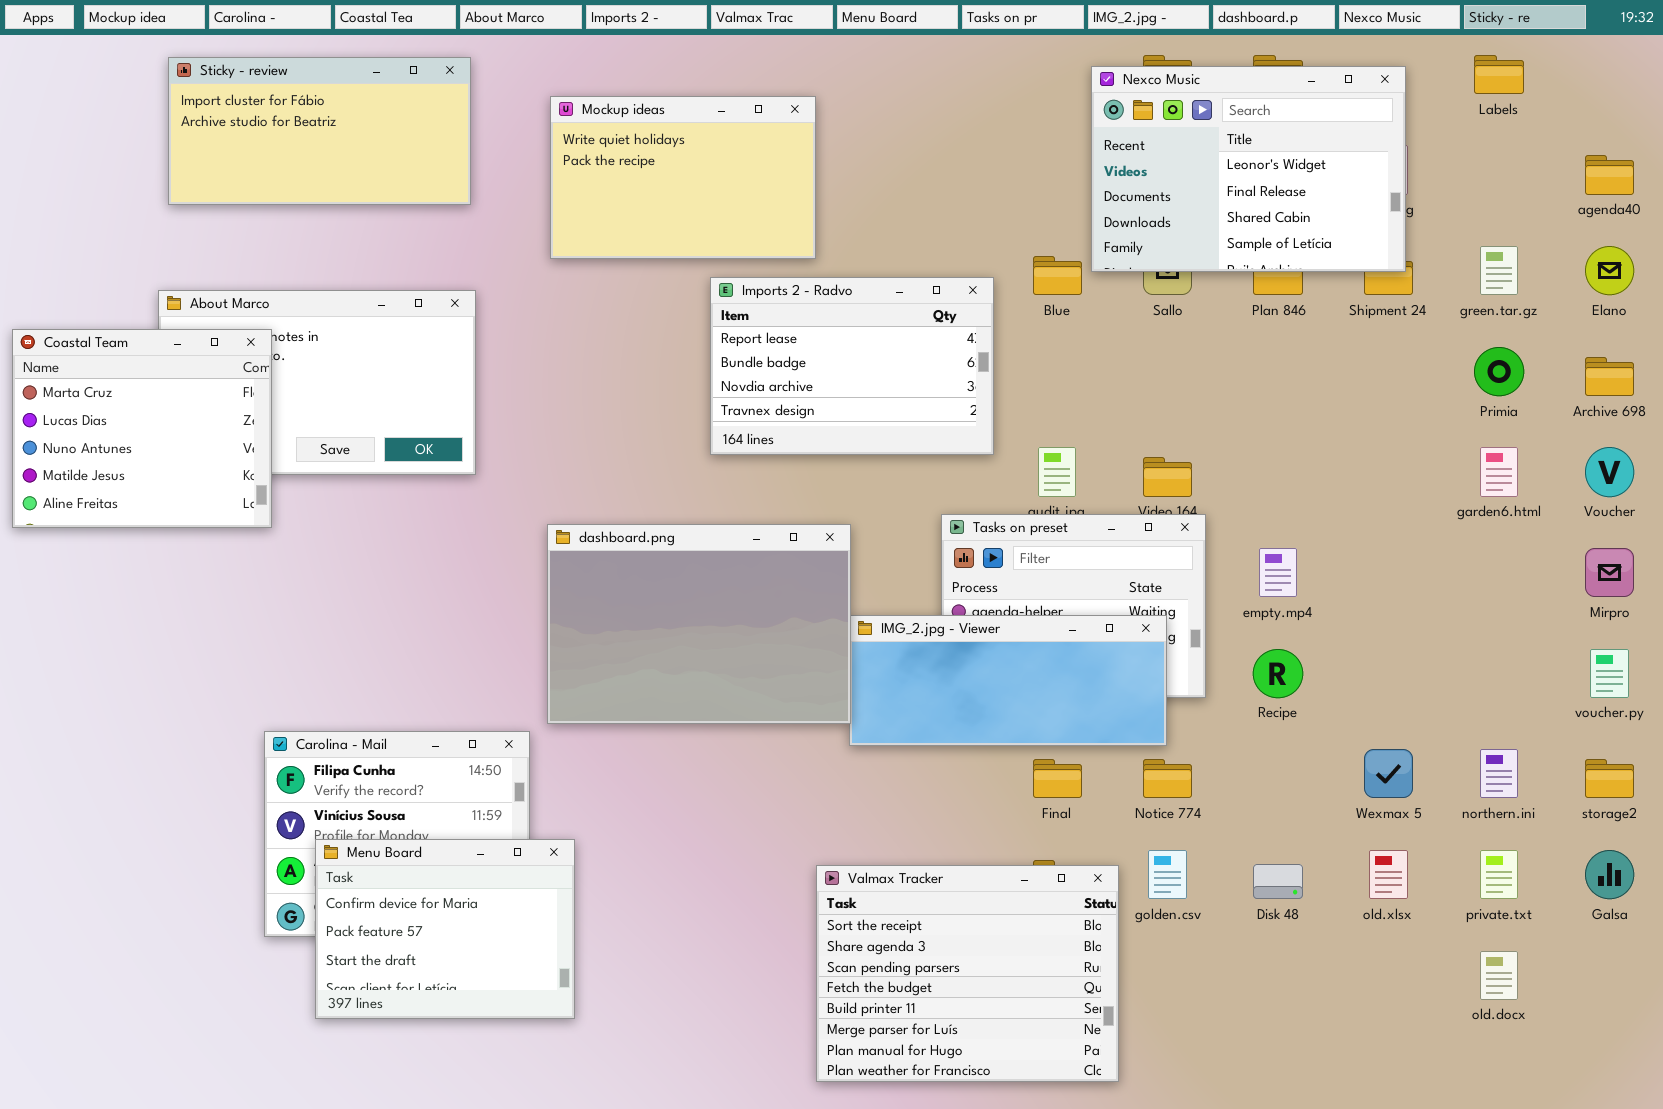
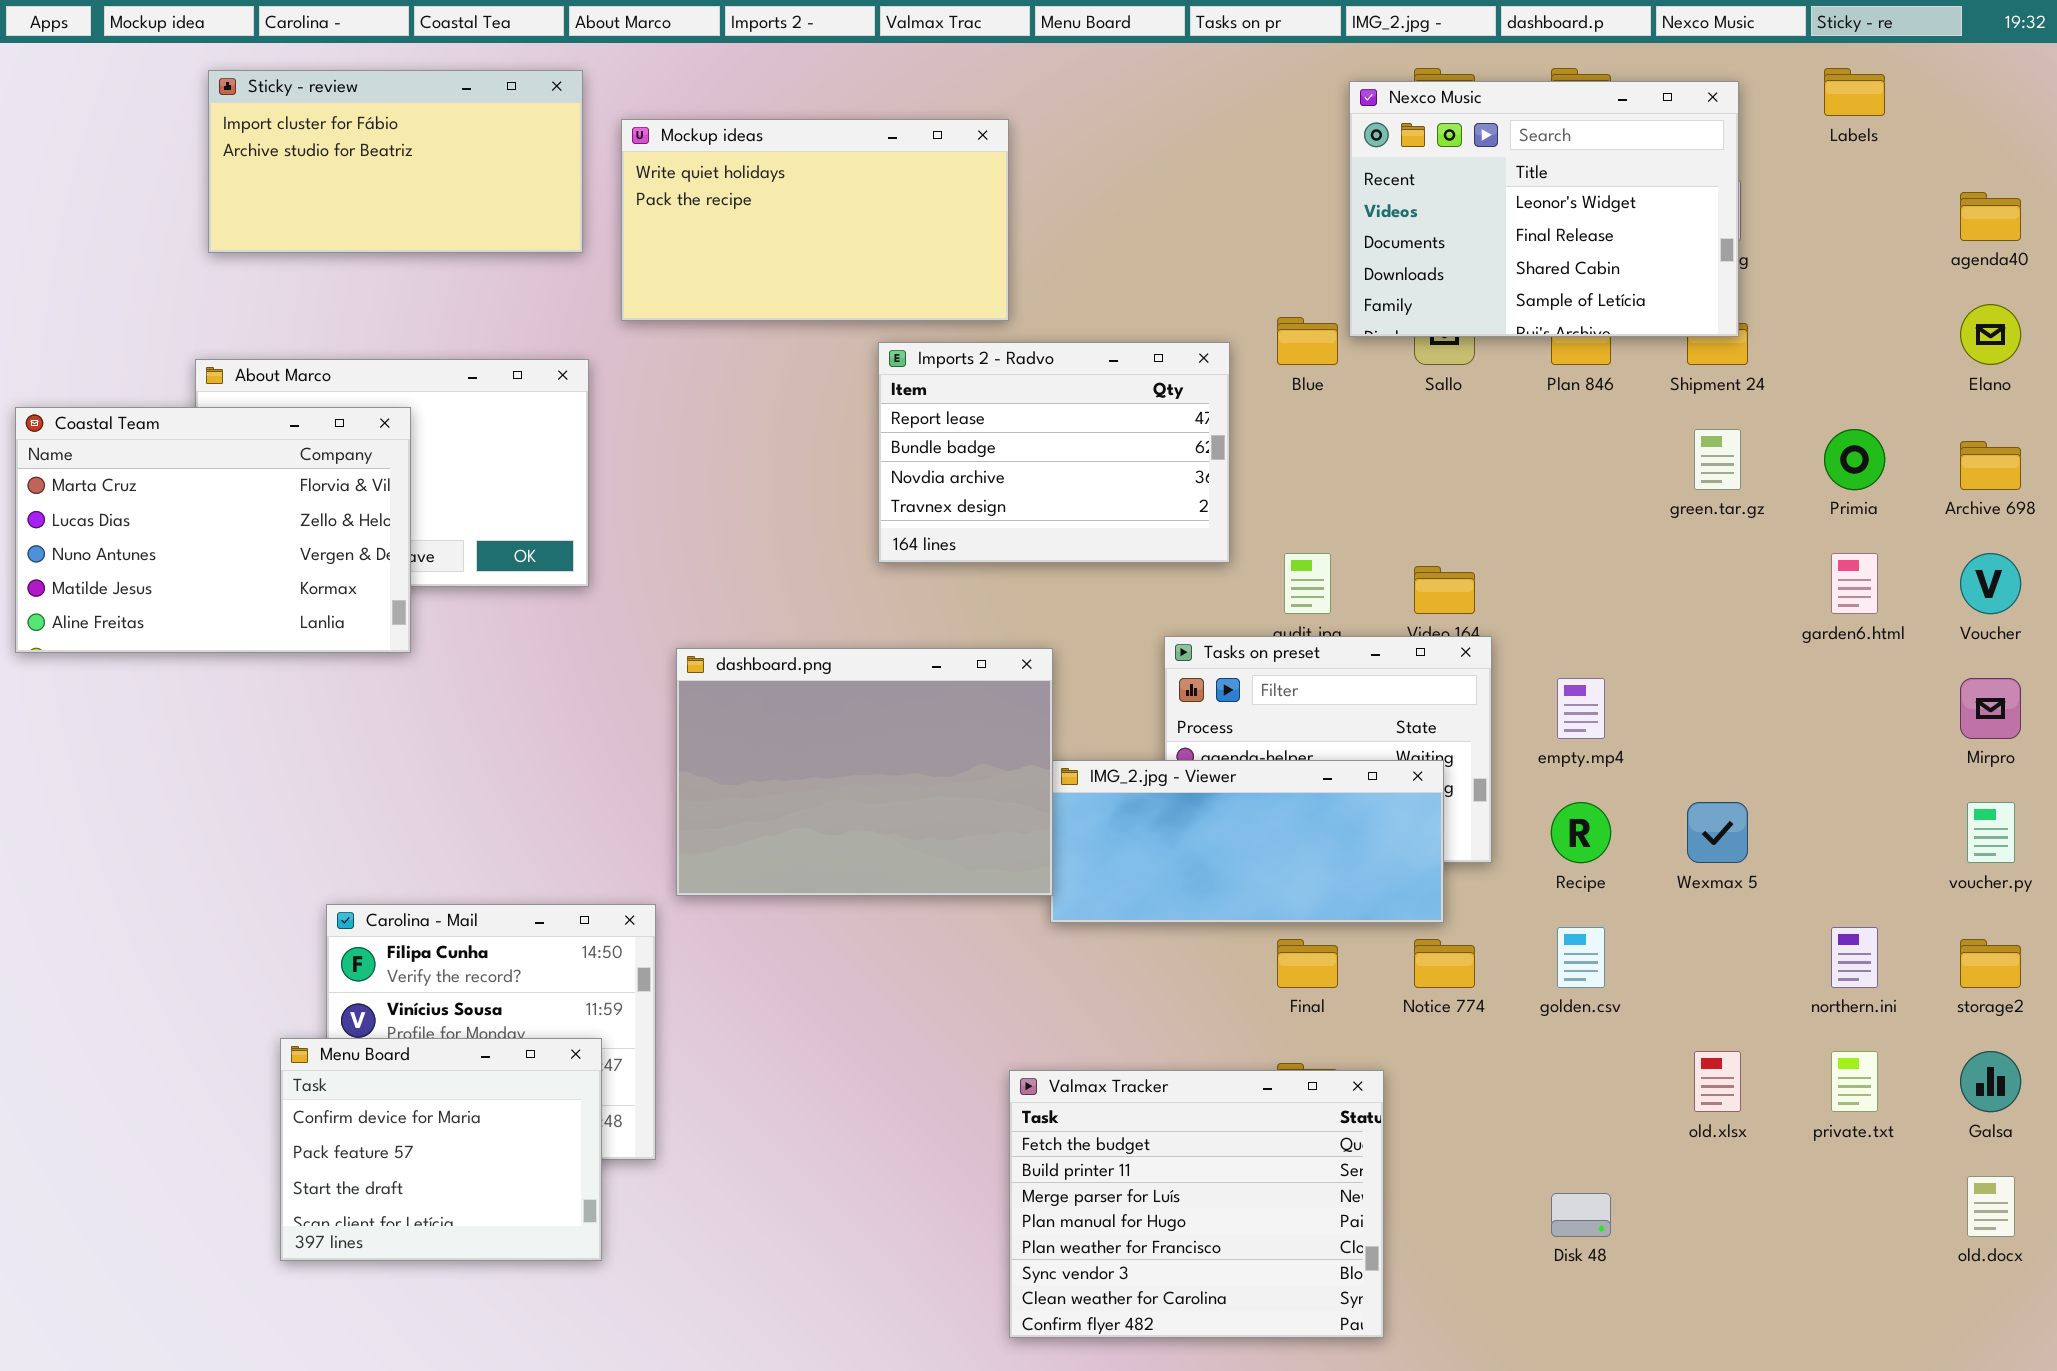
Mockup ideas: [550,96,816,259] -> [621,119,1009,321], resized
green.tar.gz: [1480,246,1518,295] -> [1694,429,1741,490], moved
Coastal Team: [12,329,272,528] -> [15,407,411,653], resized
Wexmax 5: [1364,749,1413,798] -> [1687,802,1748,863], moved
Menu Board: [315,839,575,1019] -> [280,1038,602,1261], moved
golden.csv: [1148,850,1187,899] -> [1557,927,1605,988], moved
Disk 48: [1253,864,1303,899] -> [1551,1193,1611,1237], moved
Valmax Tracker: [816,865,1119,1082] -> [1009,1070,1384,1338], scrolled down 3 rows
old.docx: [1480,951,1518,1000] -> [1967,1176,2015,1237], moved

